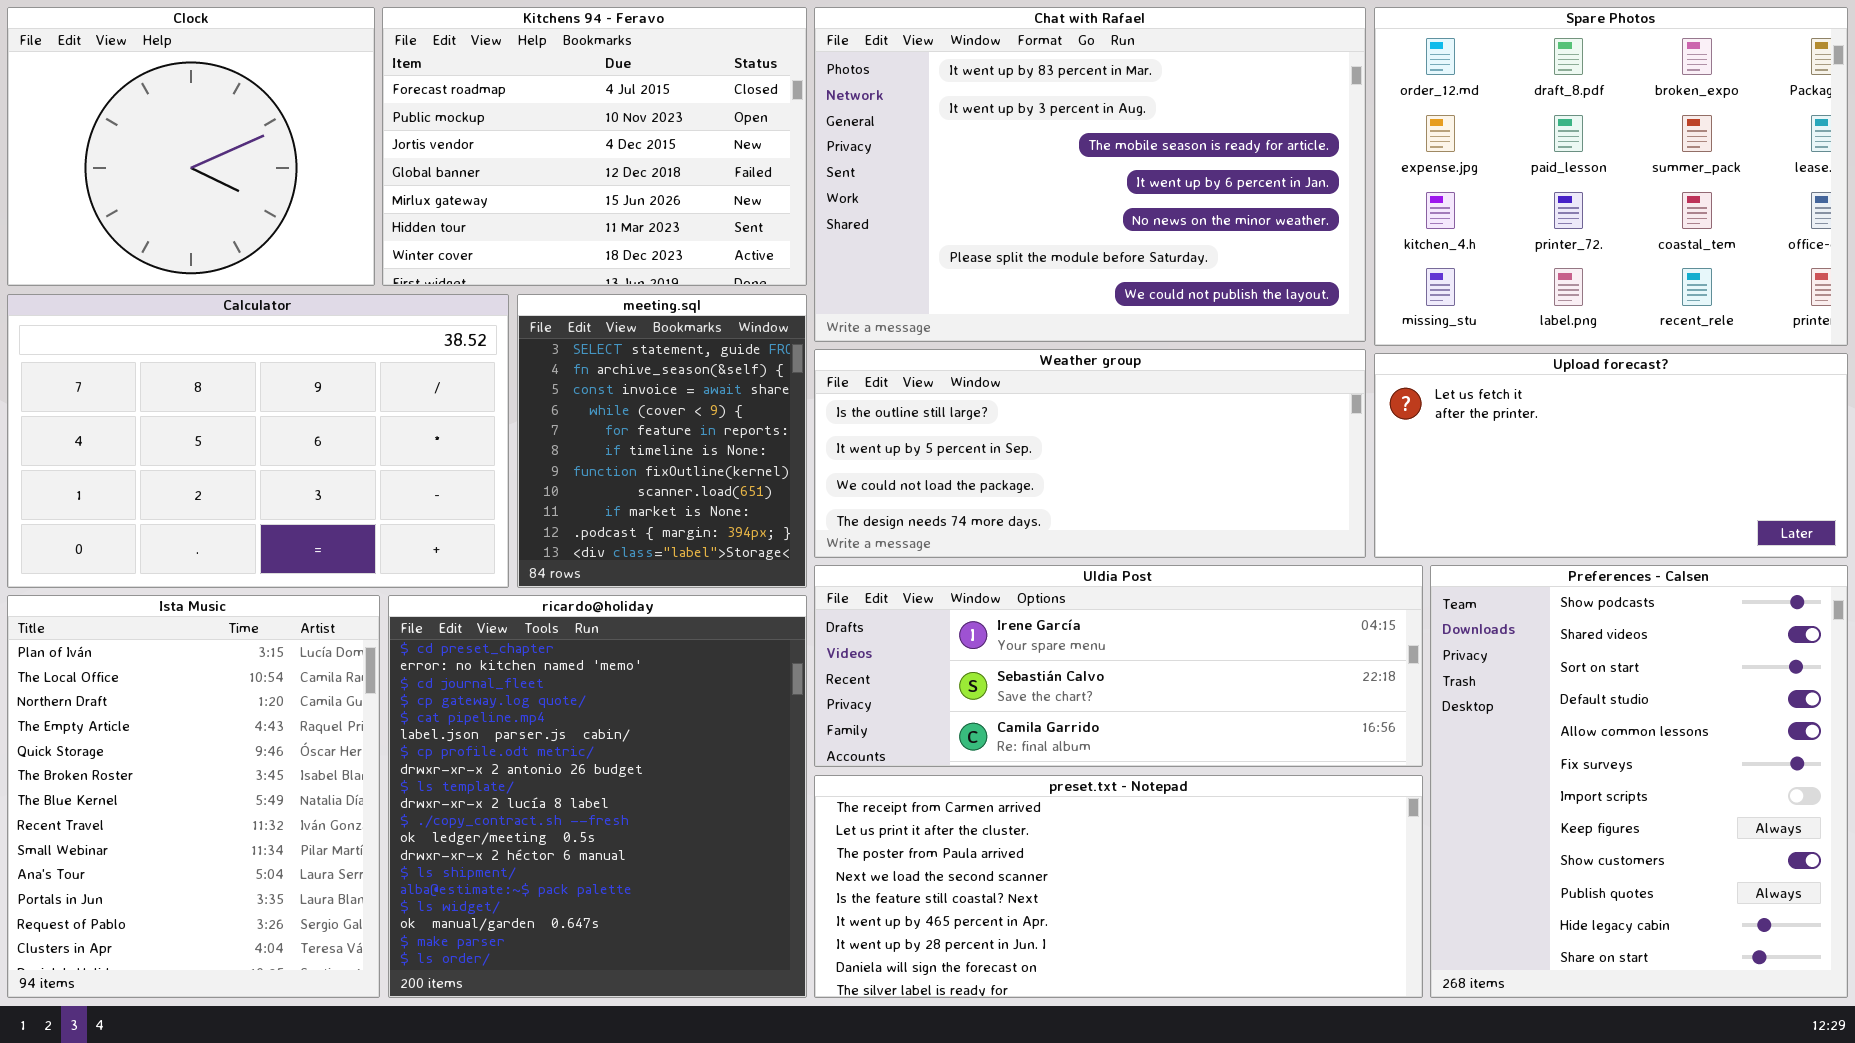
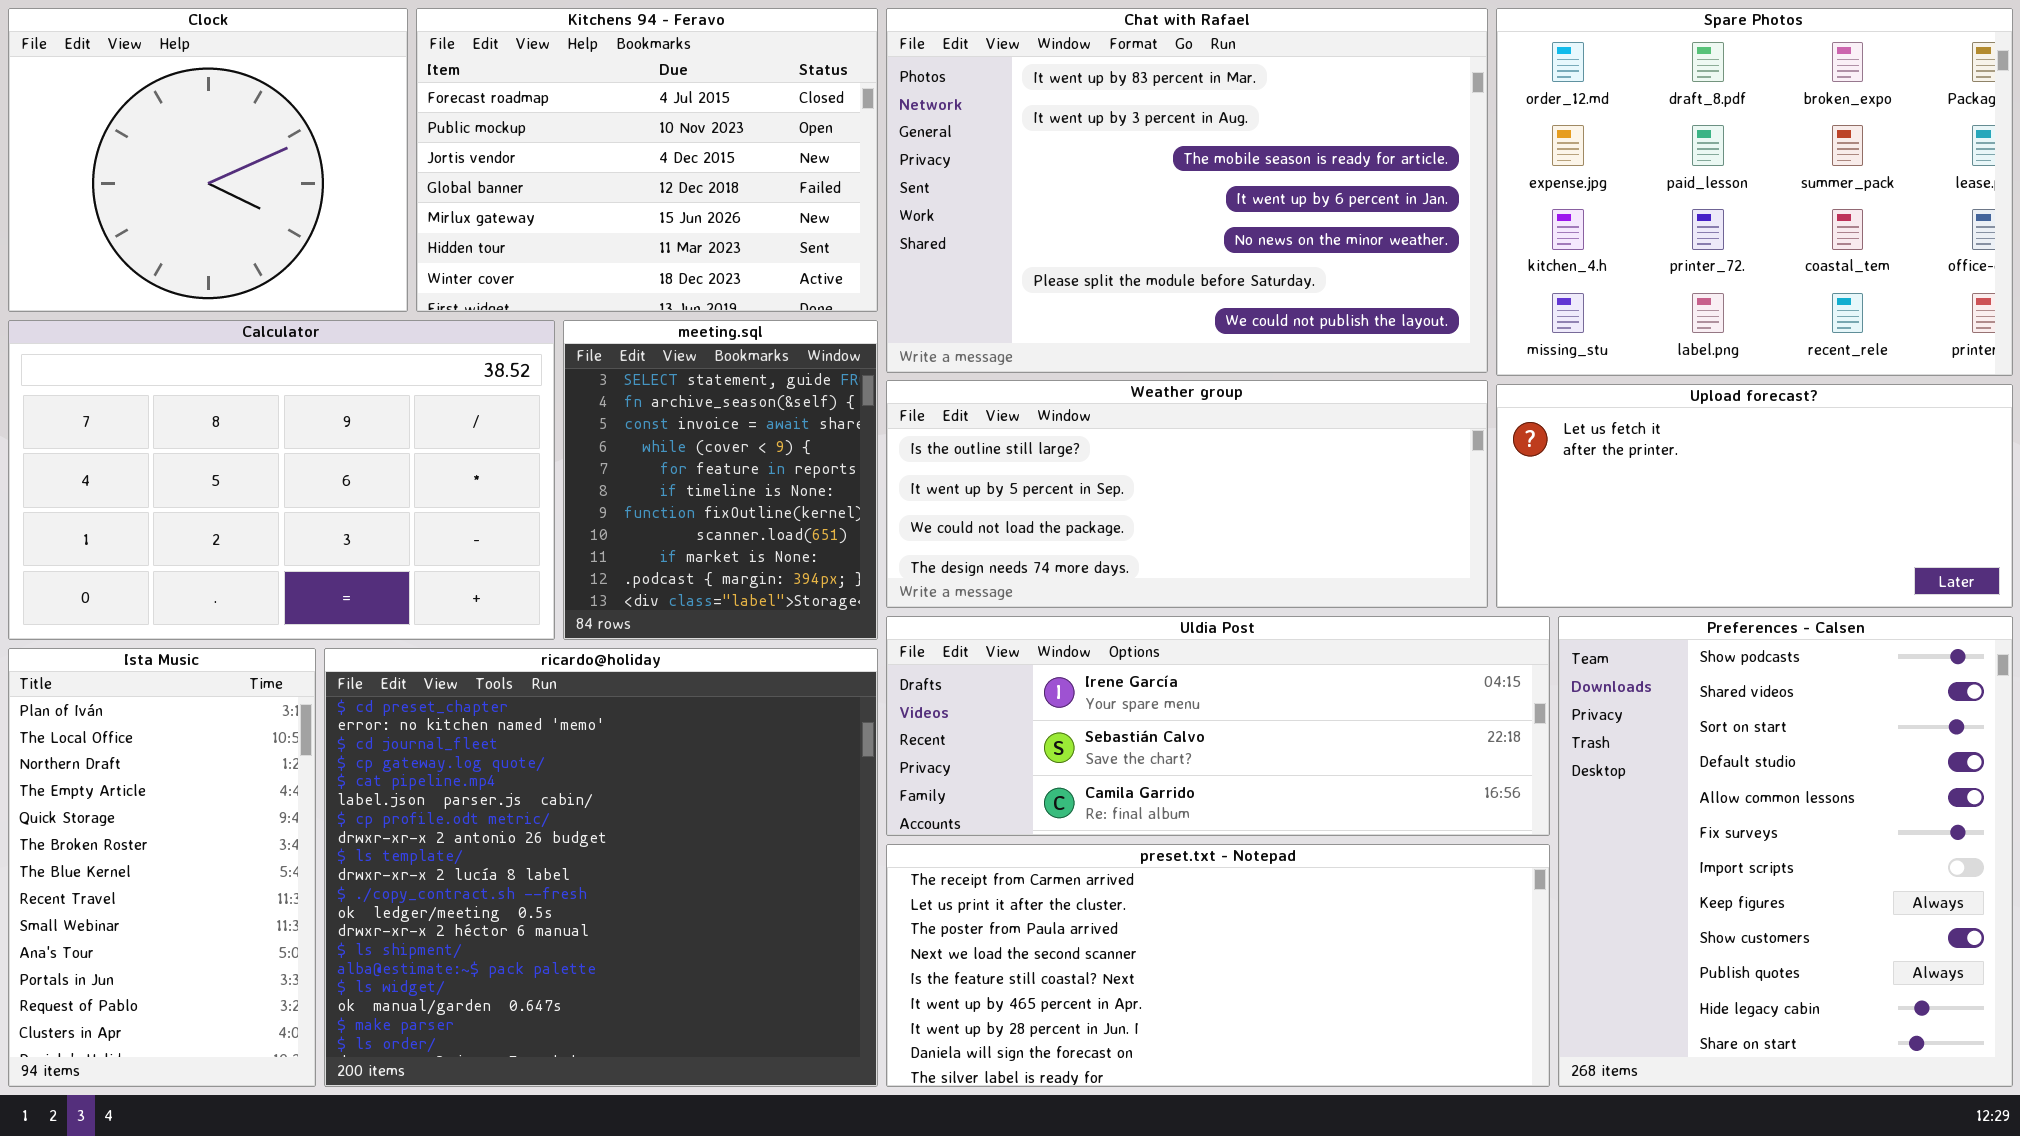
Ista Music: [7,595,380,998] -> [8,648,316,1087], resized
ricardo@holiday: [388,595,807,998] -> [324,648,878,1087], resized

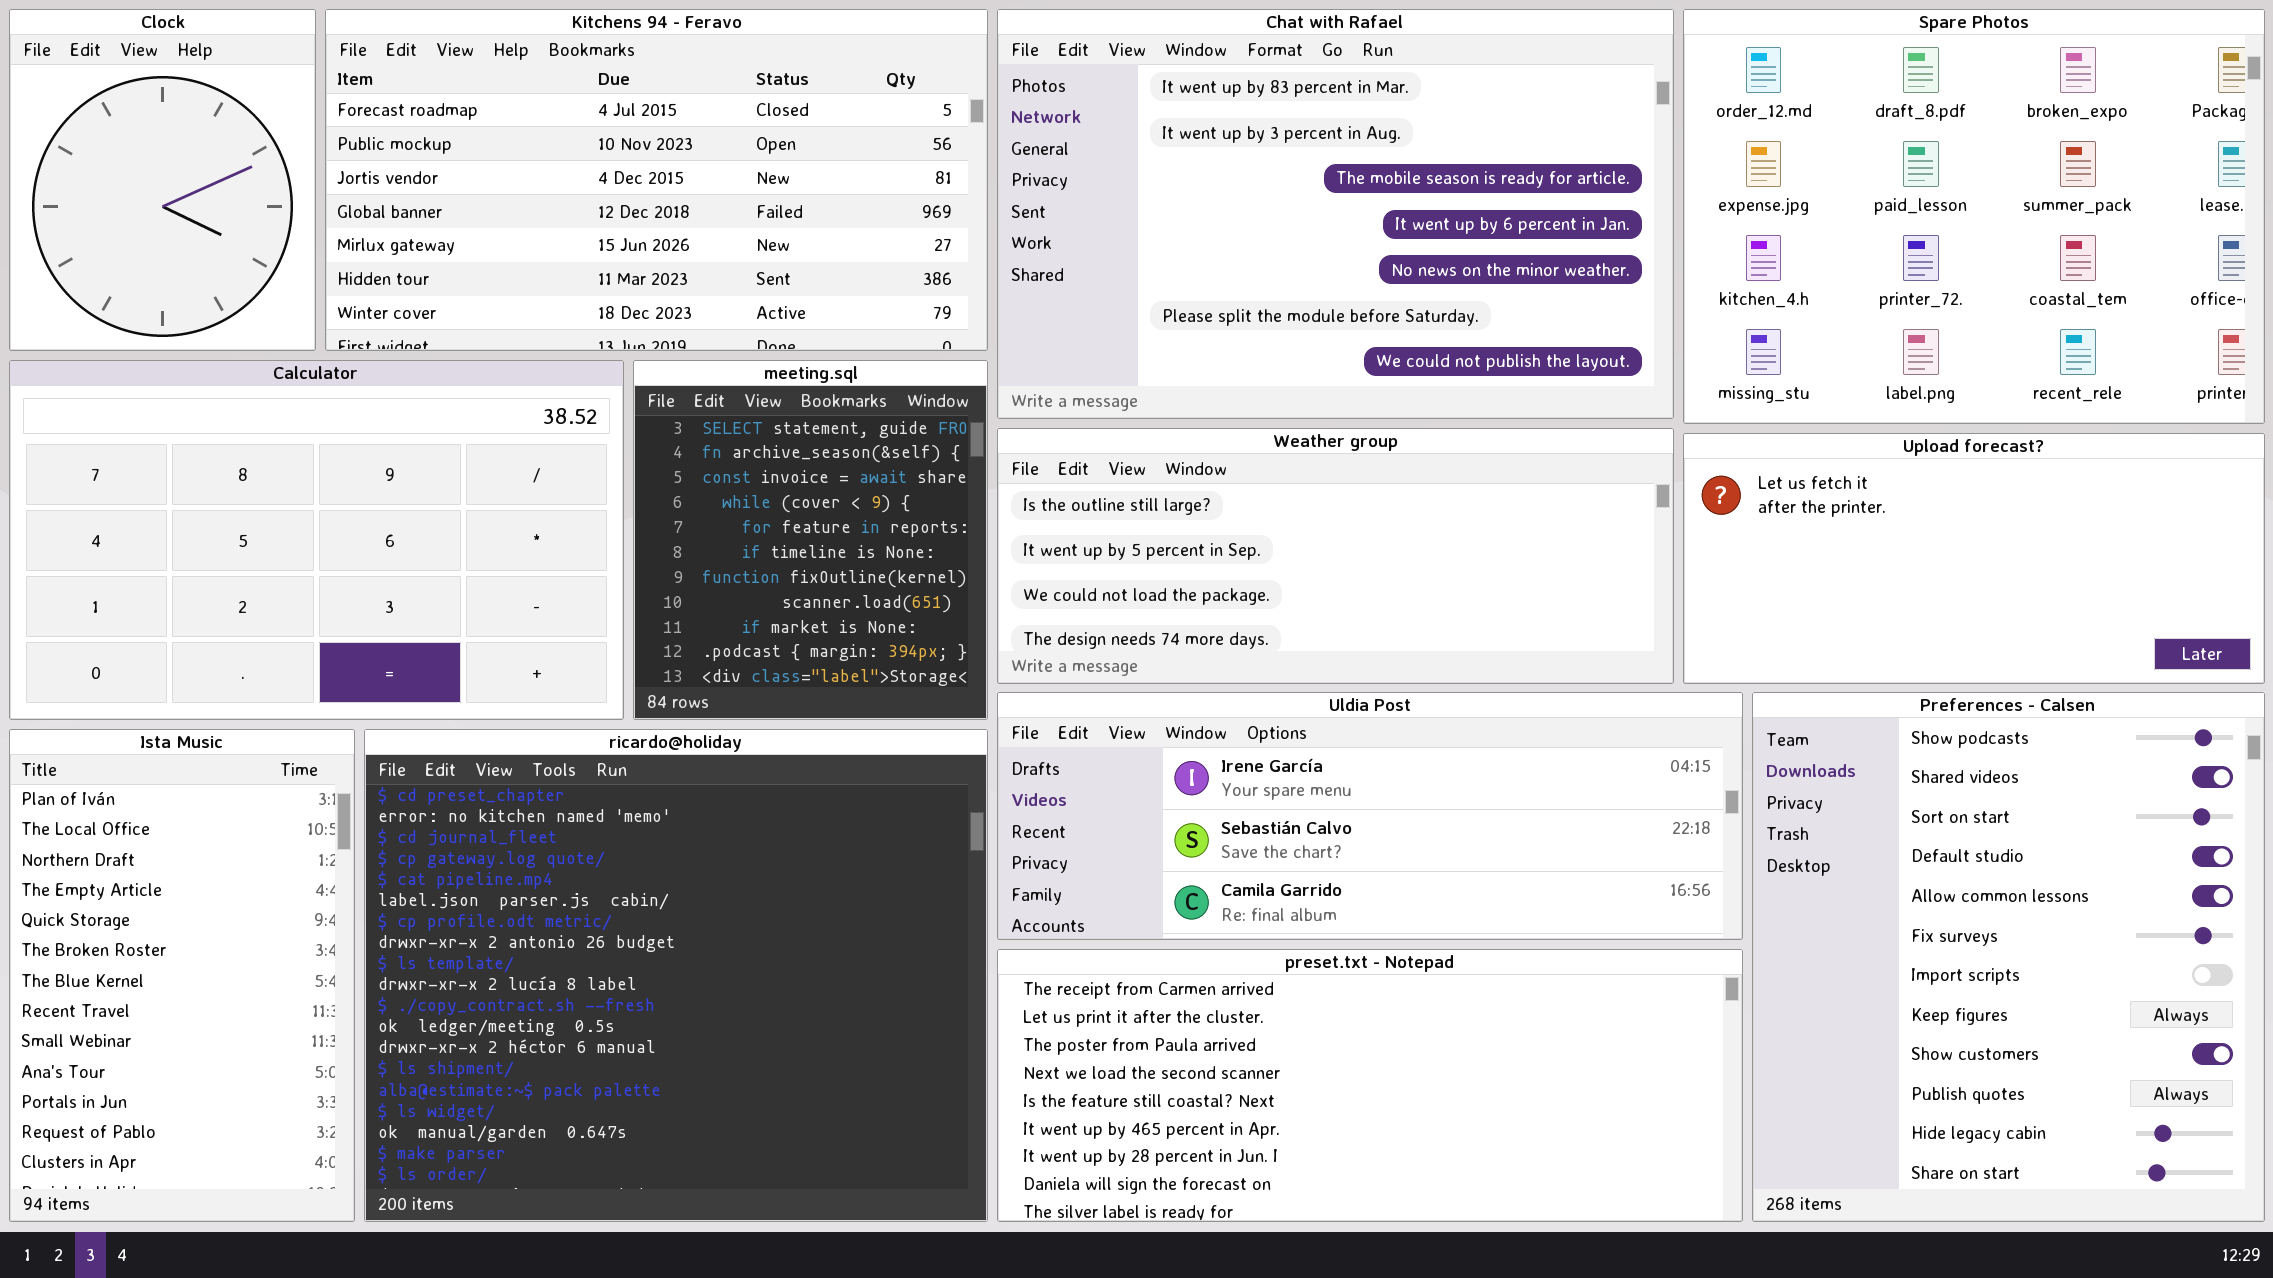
Clock: [8,8,408,312] -> [9,9,316,351], resized
Kitchens 94 - Feravo: [416,8,878,312] -> [325,9,988,351], resized

